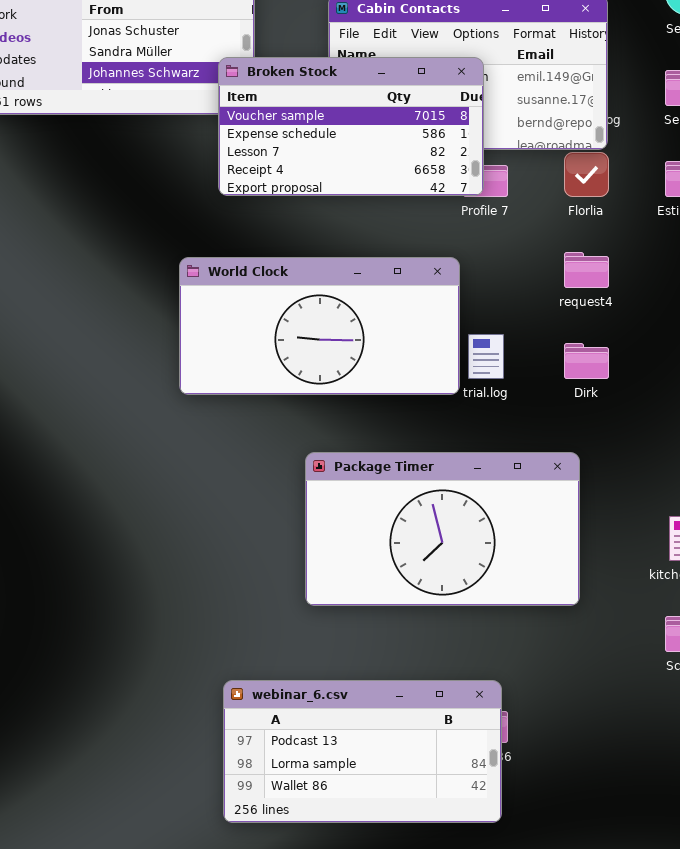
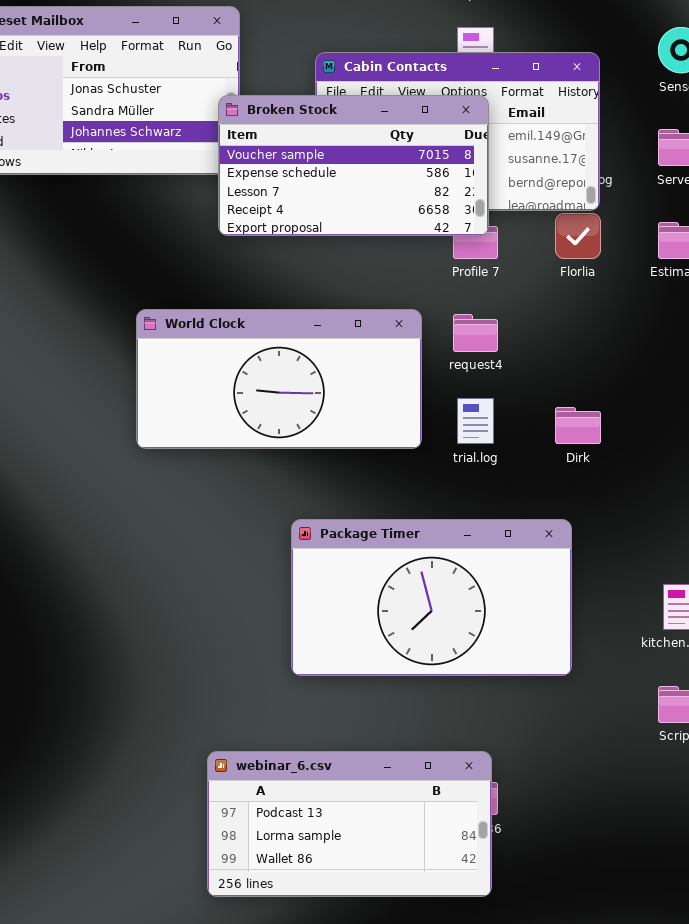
Broken Stock: [218,57,484,196] -> [218,95,489,236], moved
request4: [564,252,609,288] -> [453,314,498,352], moved
World Clock: [179,257,460,395] -> [136,309,422,449], moved

